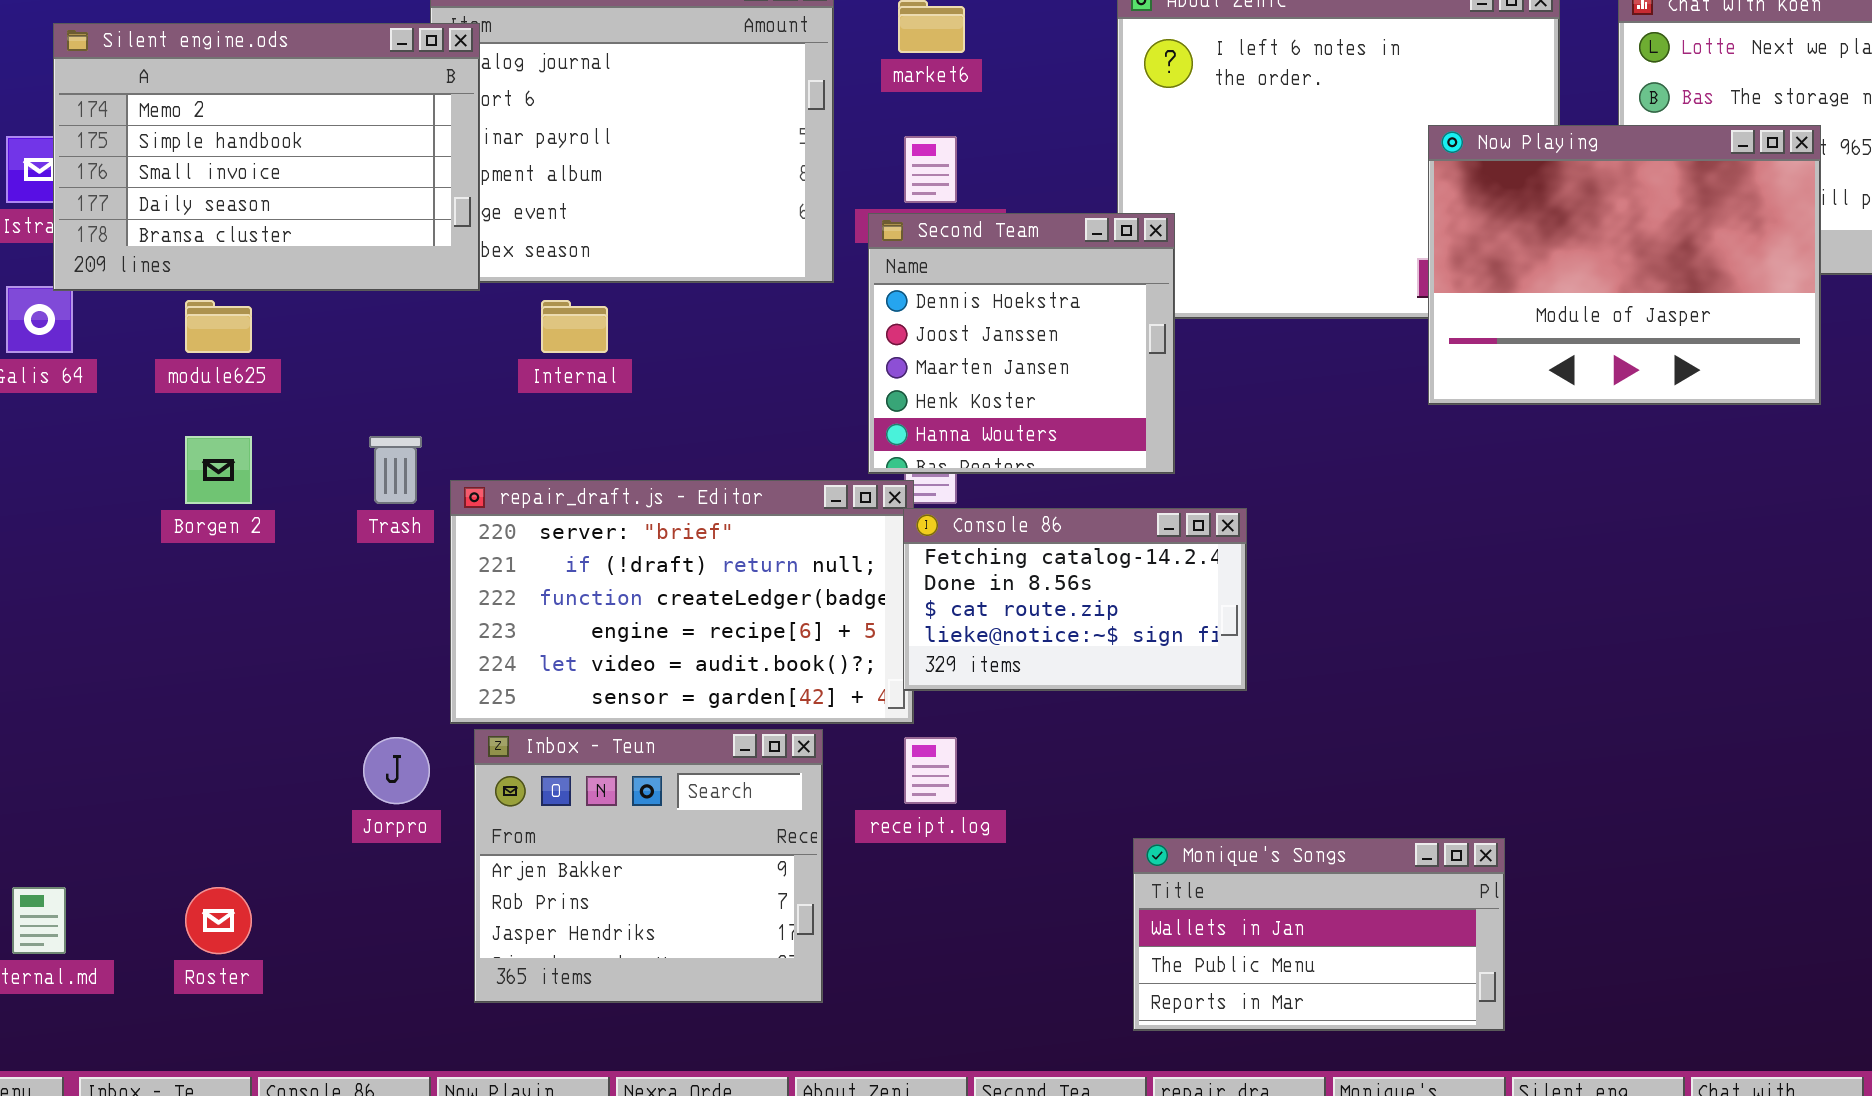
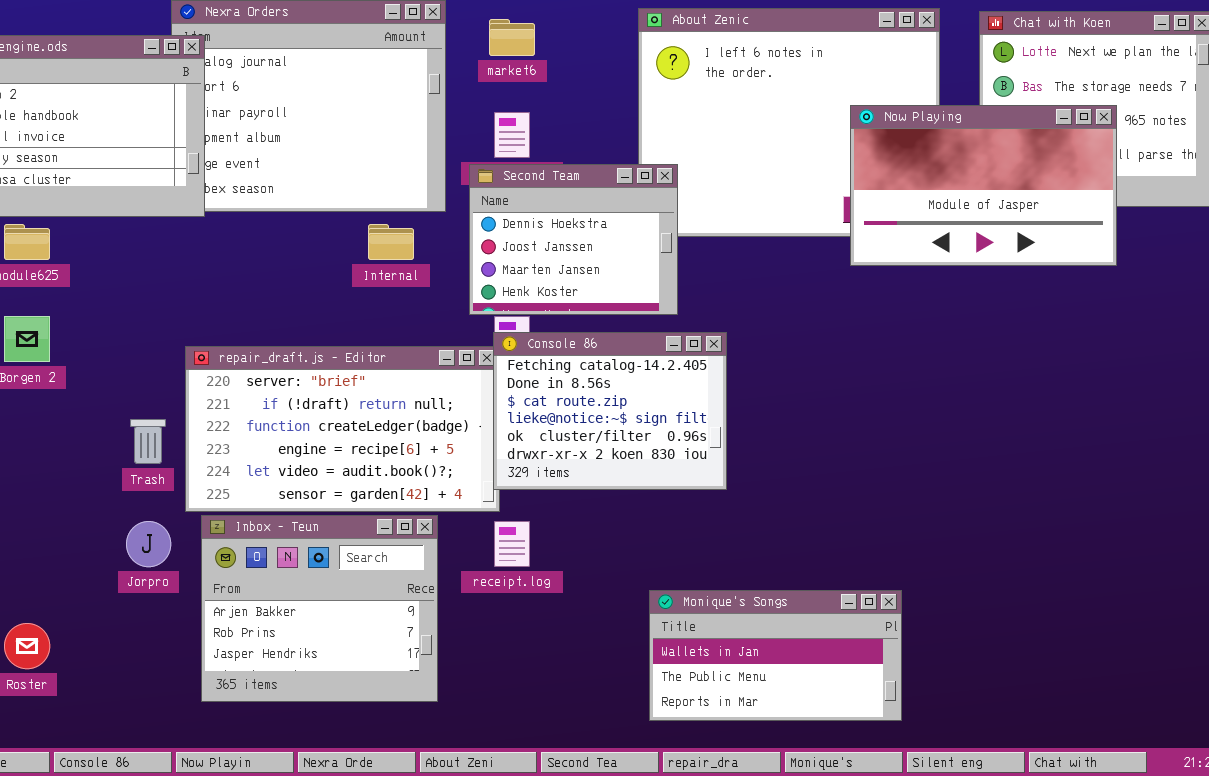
Now Playing: [1428,125,1821,405] -> [850,105,1117,266], resized
Second Team: [868,213,1175,474] -> [469,164,678,315], resized
Internal: [541,300,608,353] -> [368,224,414,260], moved
Trash: [369,436,422,504] -> [130,419,166,464], moved
Console 86: [903,508,1247,691] -> [493,332,727,490], resized

